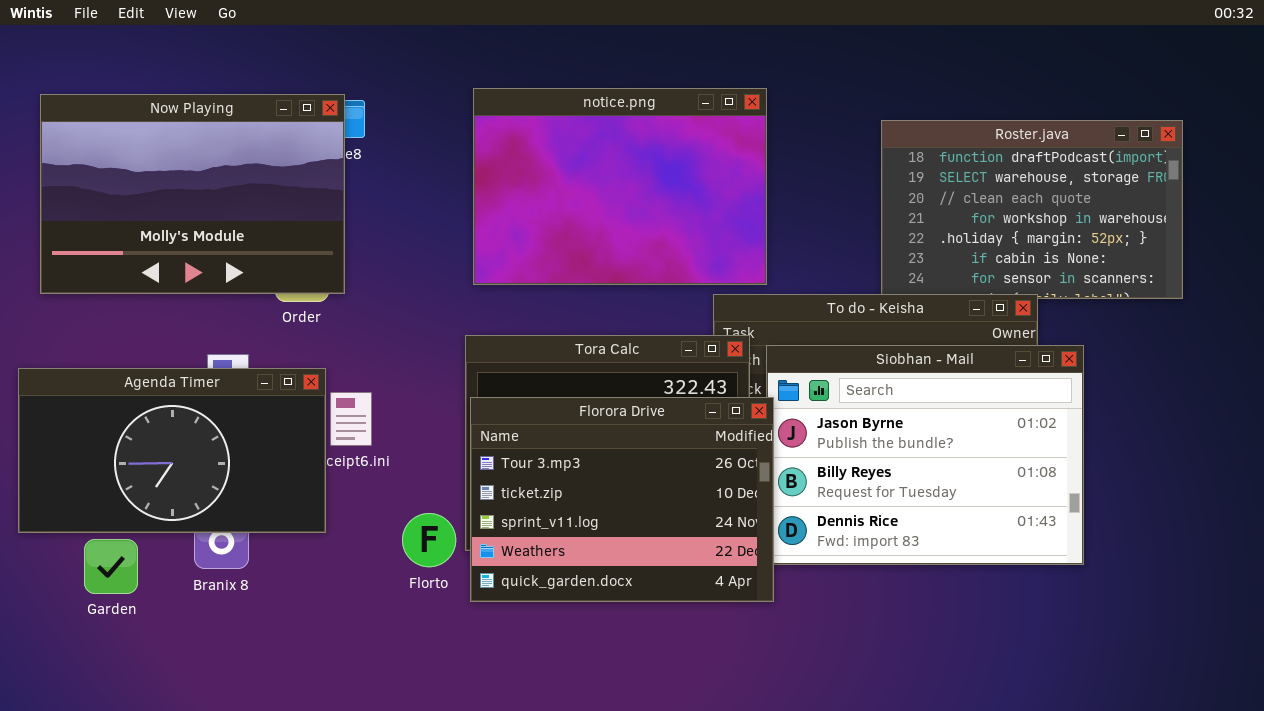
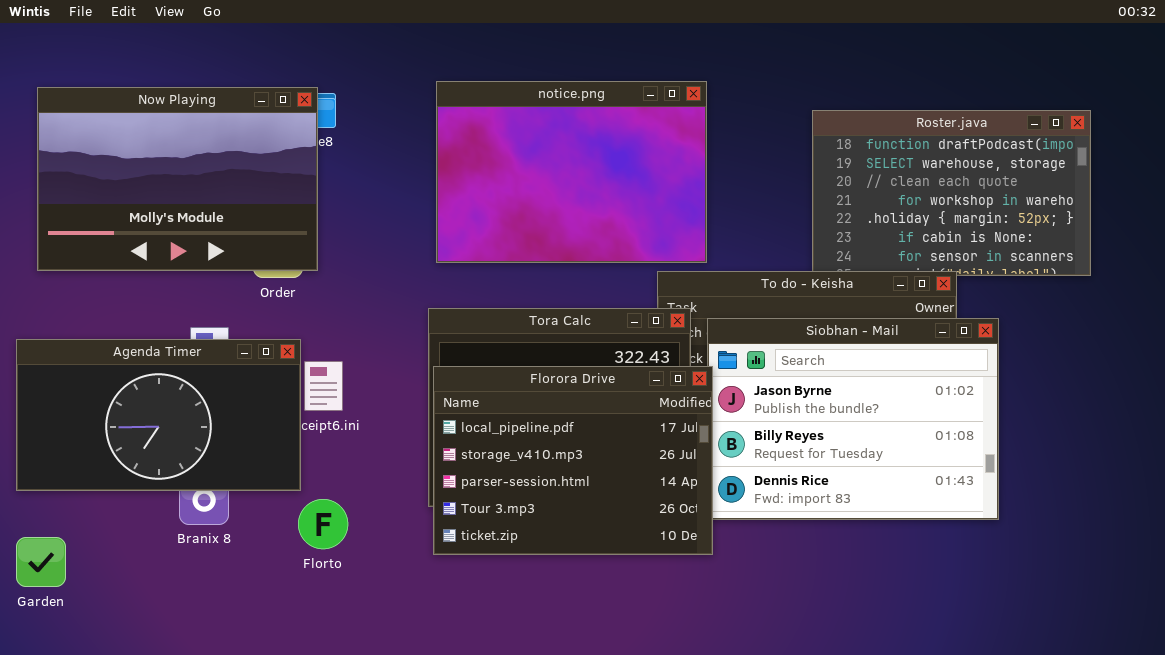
Florora Drive: [470,397,774,602] -> [433,366,713,555], scrolled up 3 rows
Florto: [402,513,456,567] -> [298,499,348,549], moved
Garden: [84,539,138,594] -> [16,537,66,587], moved

